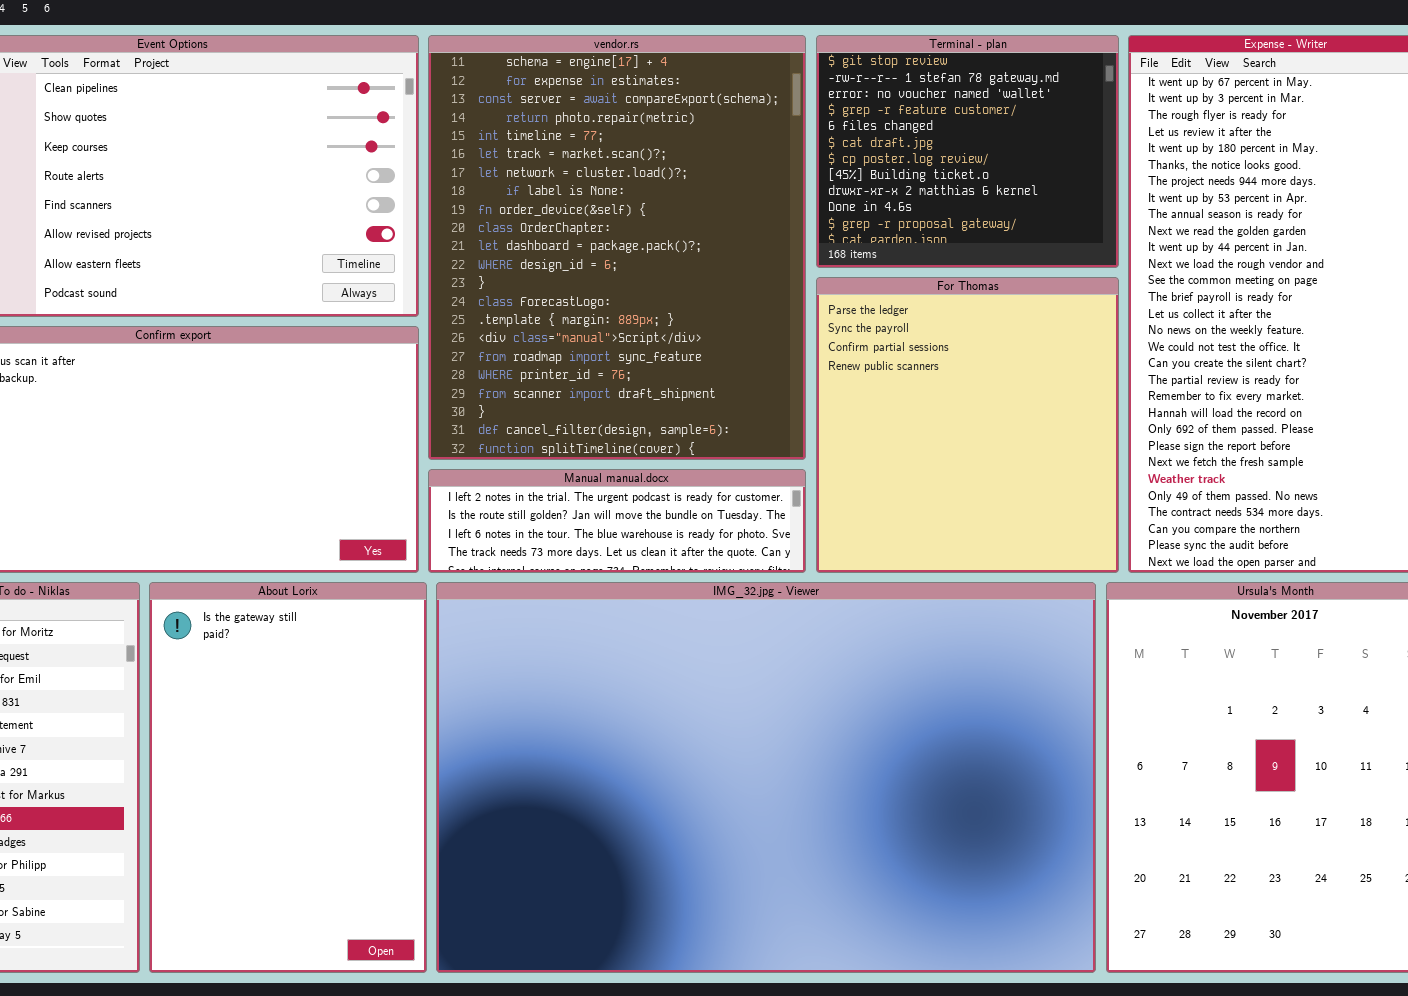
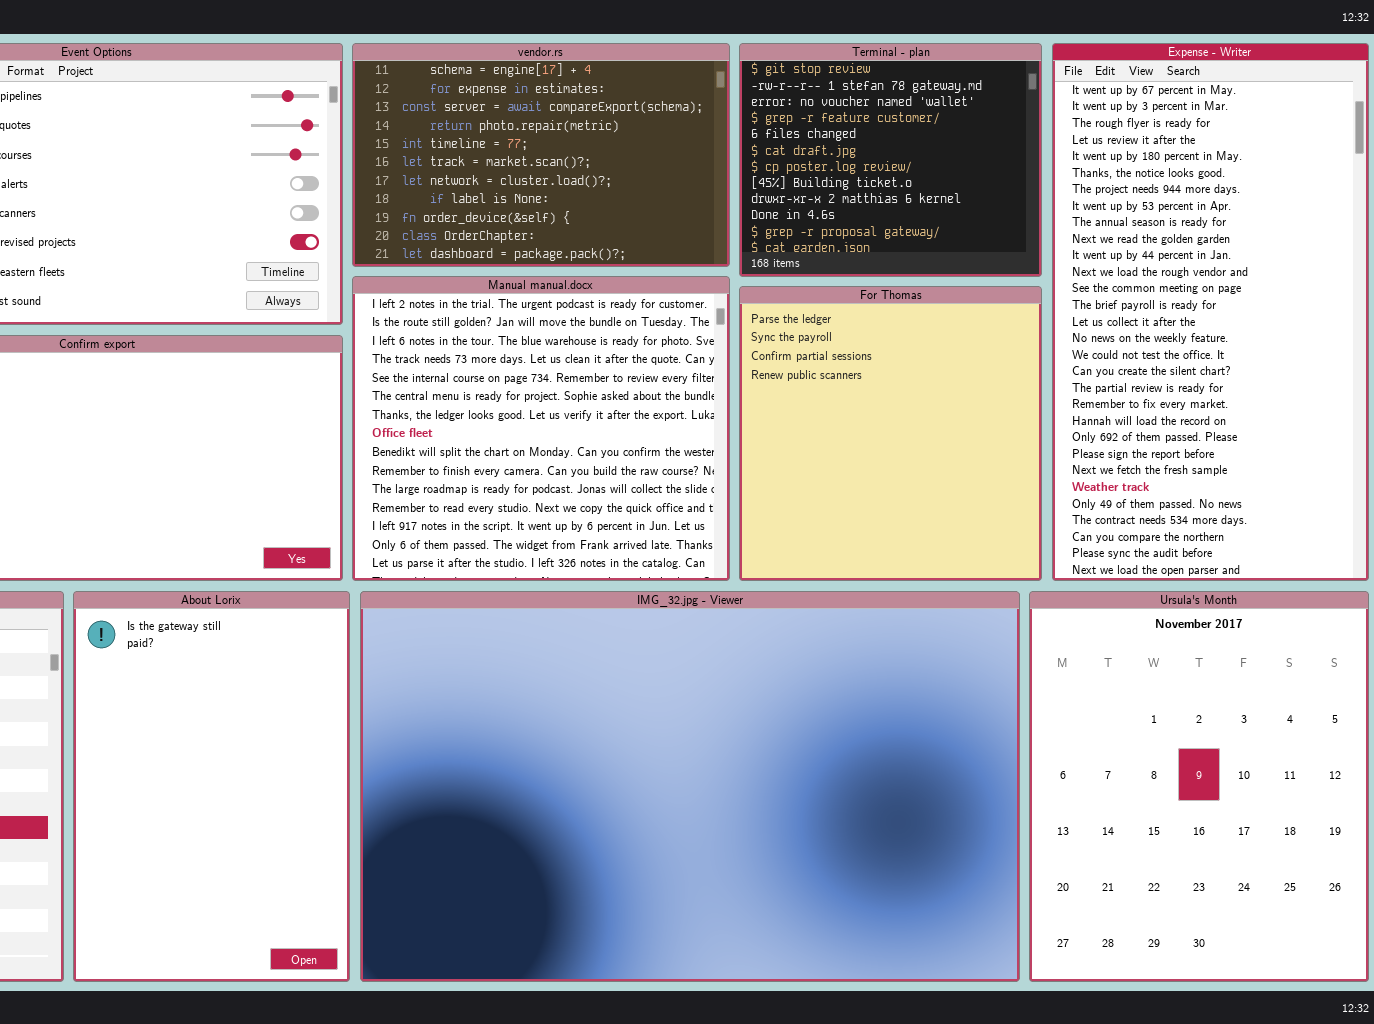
vendor.rs: [428,35,806,460] -> [352,43,730,267], resized
Manual manual.docx: [428,469,806,573] -> [352,276,730,581], resized

